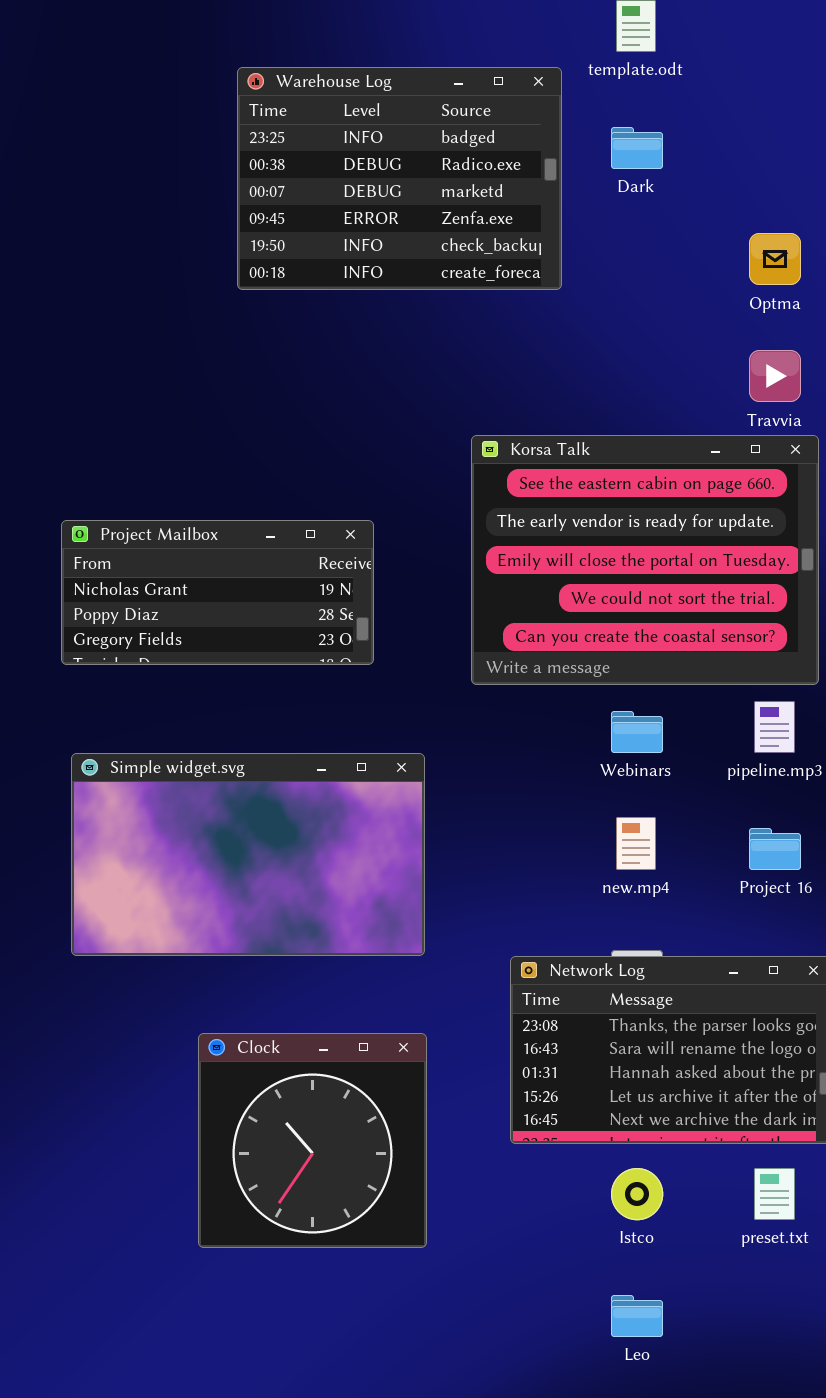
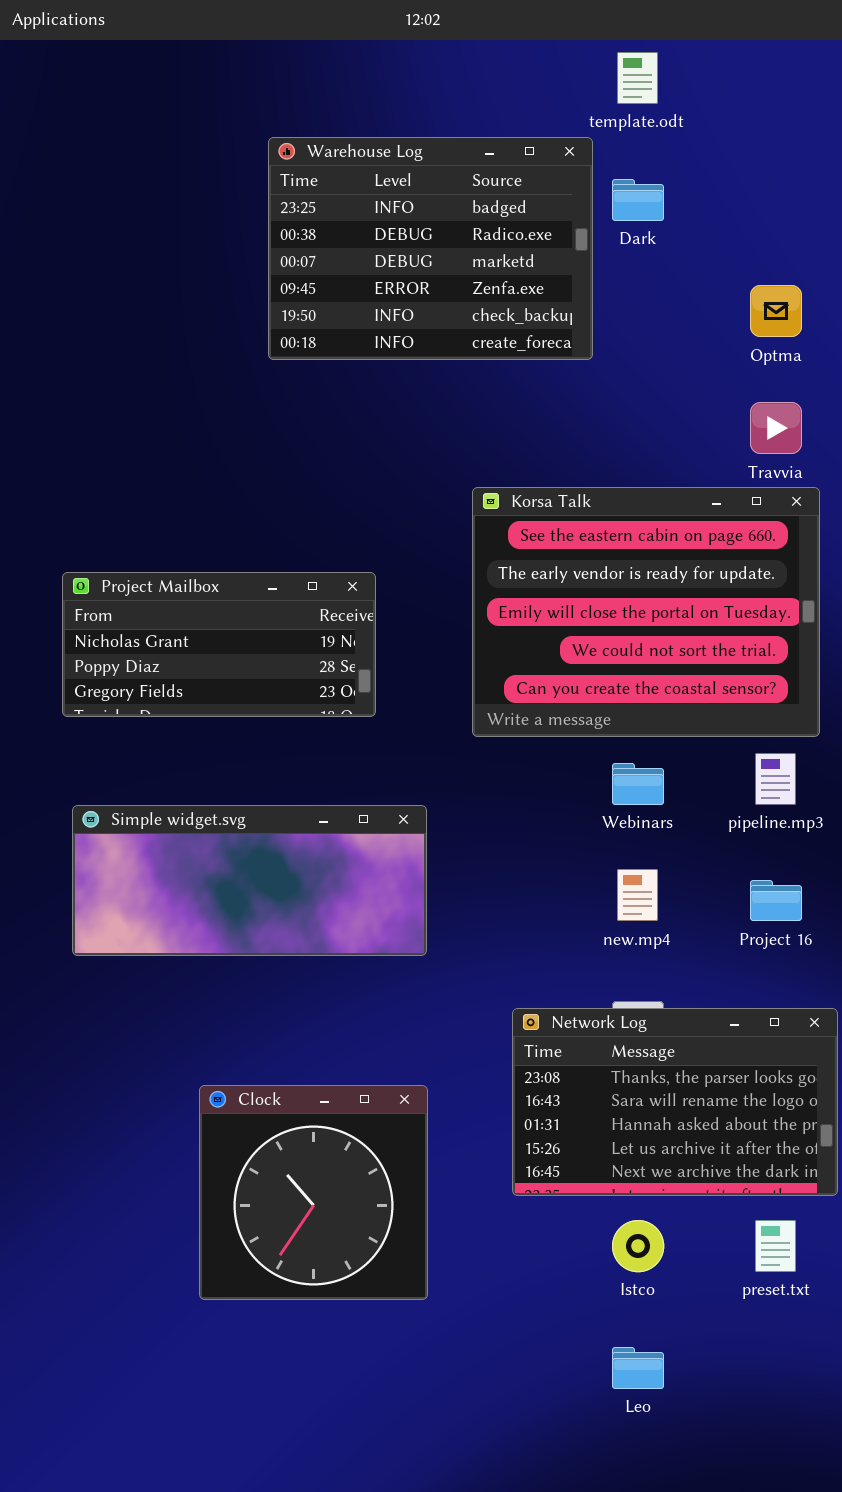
Warehouse Log: [237,67,562,290] -> [268,137,593,360], moved
Simple widget.svg: [71,753,425,956] -> [72,805,427,956], resized

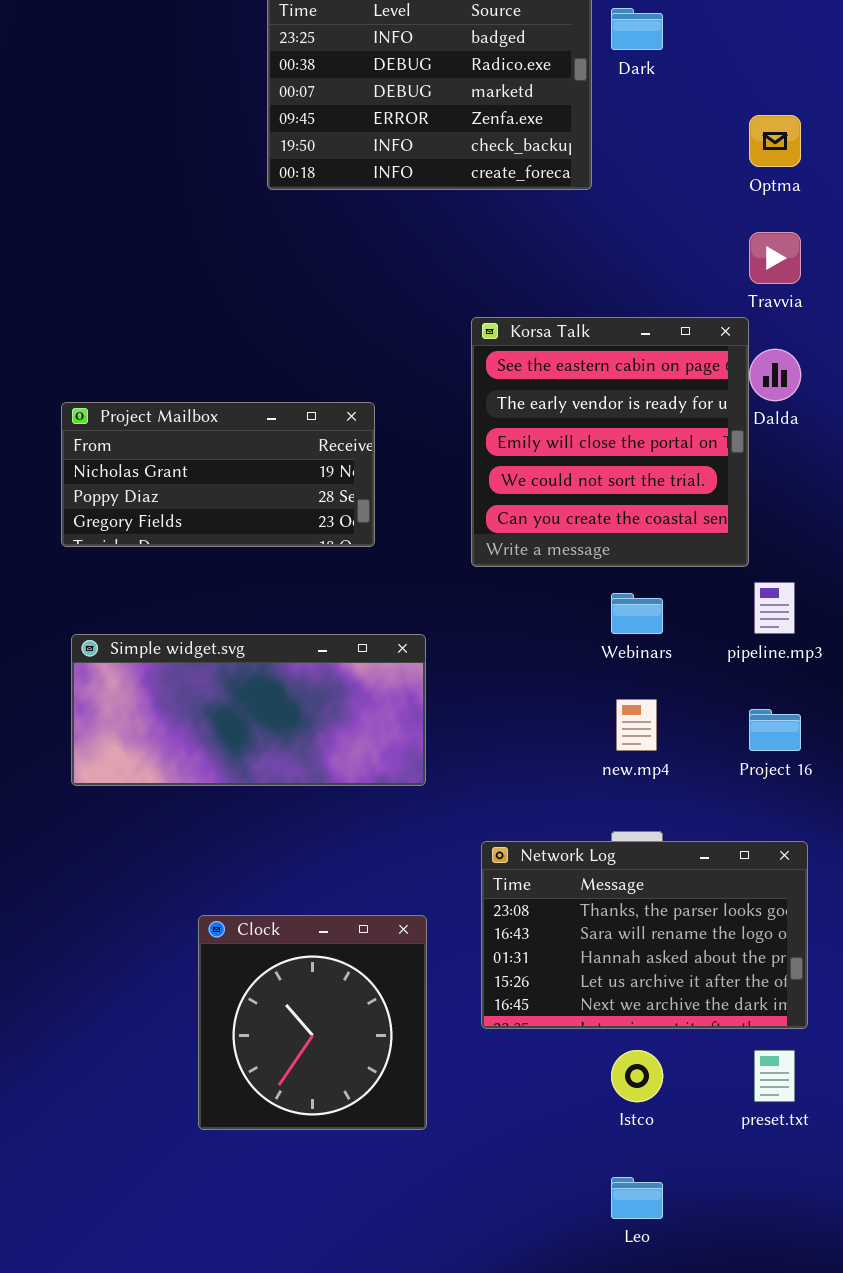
Korsa Talk: [472,487,820,737] -> [471,317,749,567], resized
Network Log: [512,1008,838,1196] -> [481,841,808,1029], moved

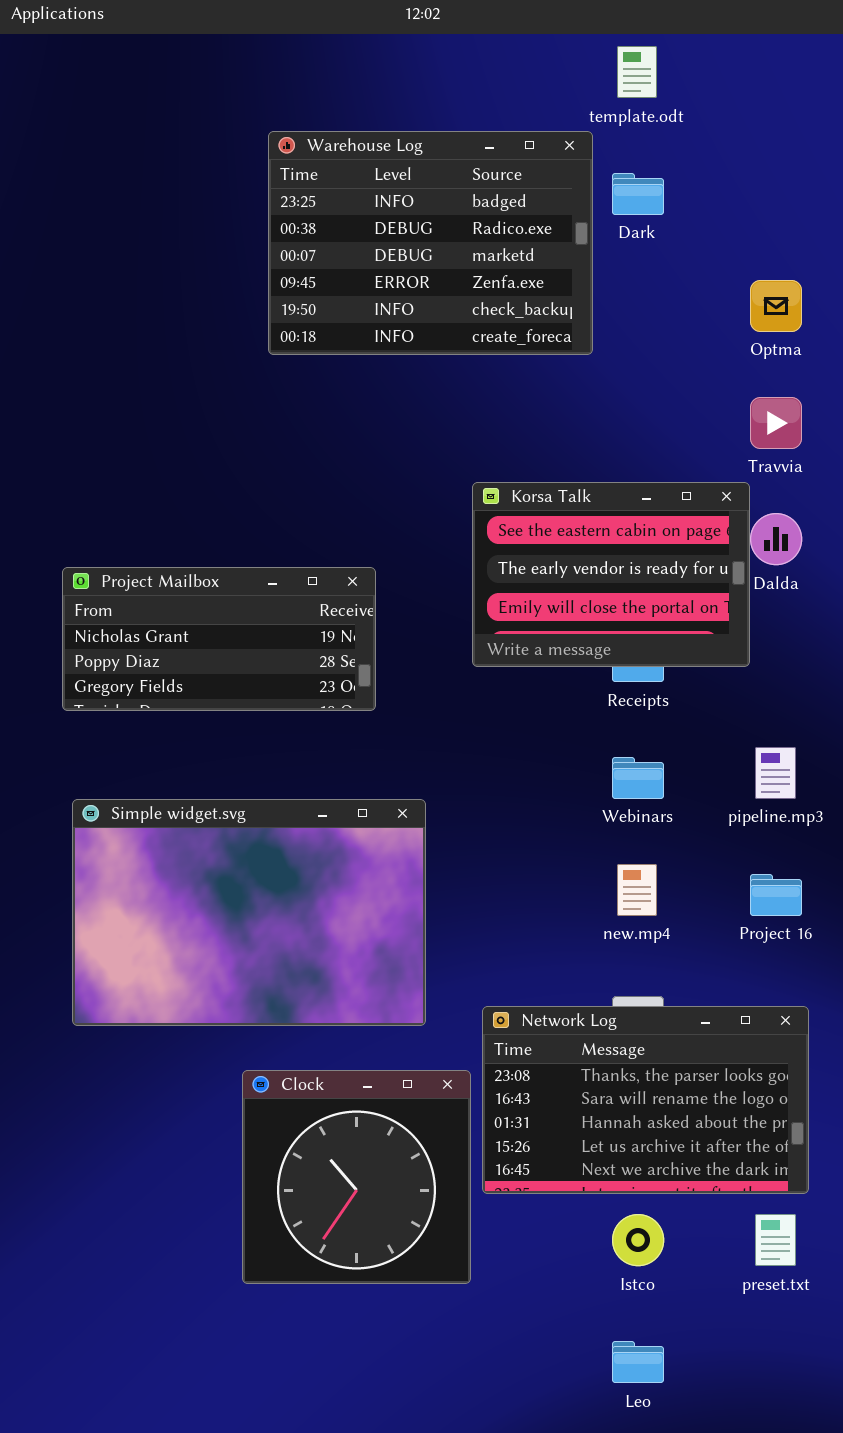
Korsa Talk: [471,317,749,567] -> [472,482,750,667], resized
Simple widget.svg: [71,634,426,786] -> [72,799,426,1026], resized
Clock: [198,915,427,1130] -> [242,1070,471,1284], moved

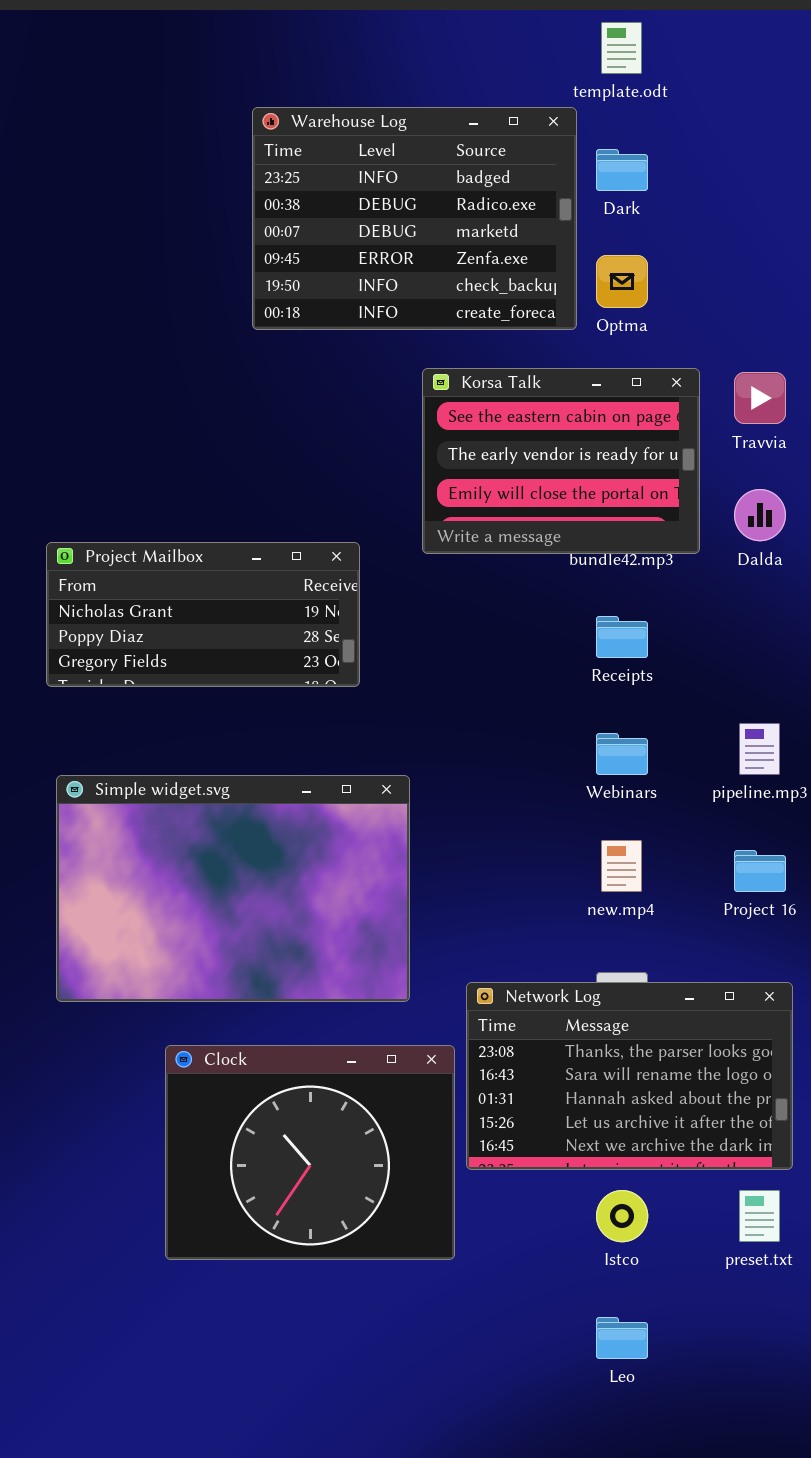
Optma: [750,280,802,332] -> [596,255,648,308], moved
Korsa Talk: [472,482,750,667] -> [422,368,700,554], moved
Clock: [242,1070,471,1284] -> [165,1045,455,1260], resized

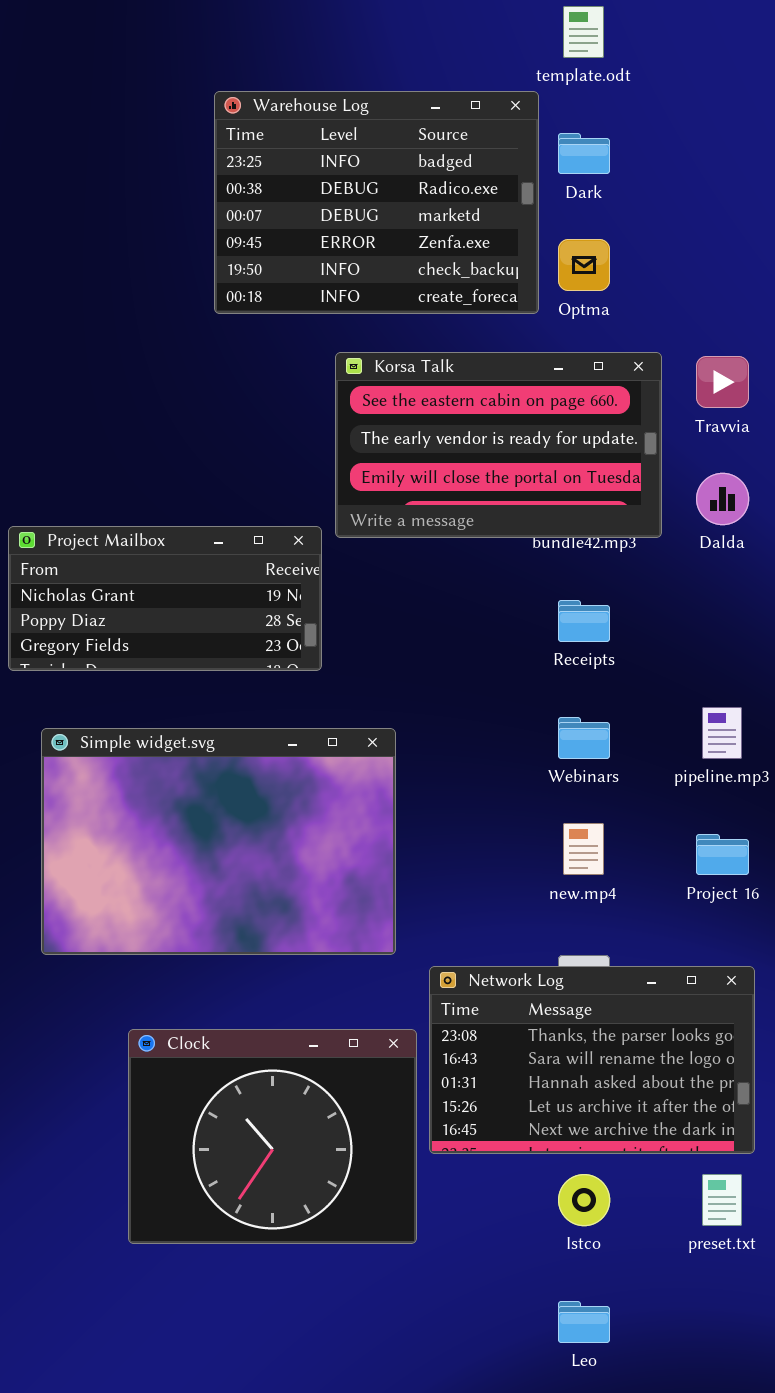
Korsa Talk: [422,368,700,554] -> [335,352,662,538], resized
Simple widget.svg: [56,775,410,1002] -> [41,728,396,955], moved

